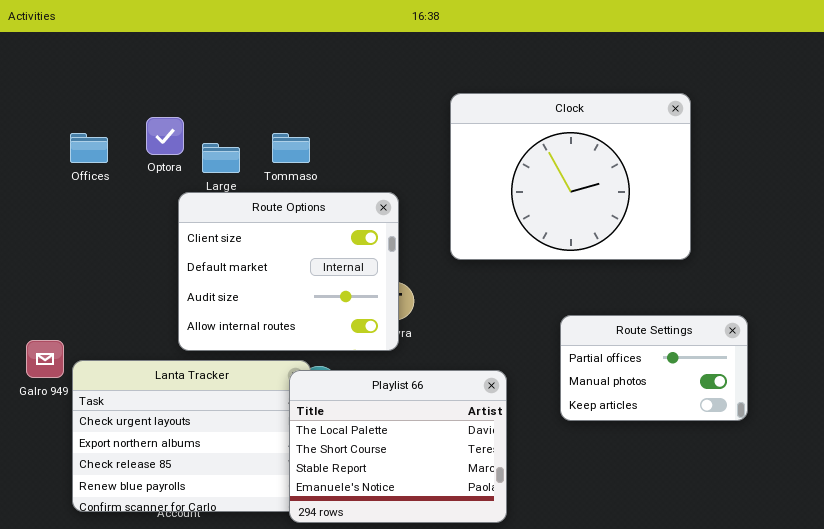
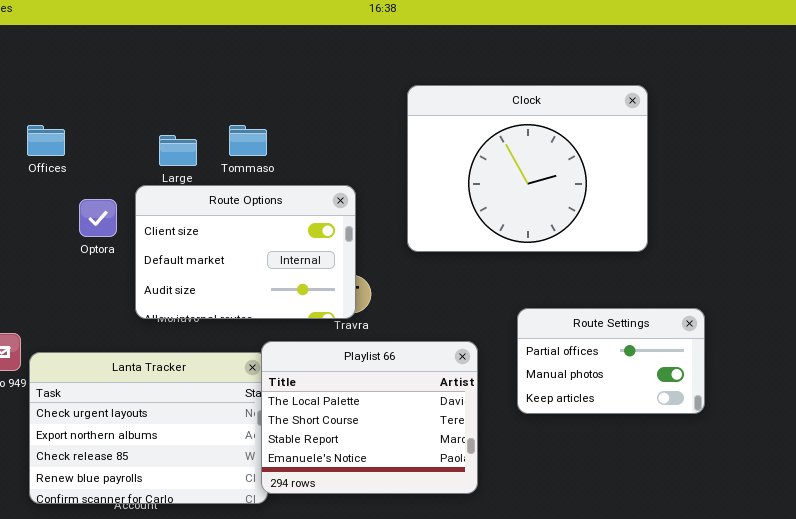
Optora: [146,117,184,155] -> [79,199,117,237], moved
Route Options: [178,192,399,351] -> [135,185,356,319], resized
Playlist 66: [289,370,507,523] -> [261,341,478,494], moved

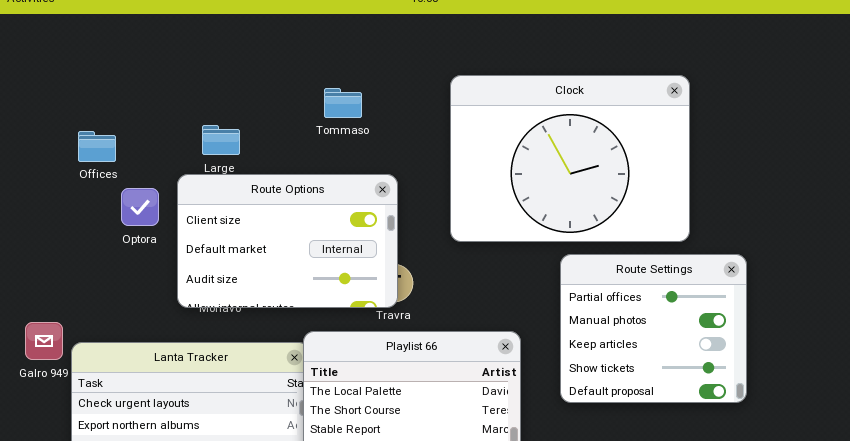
Offices: [27,125,65,156] -> [78,131,116,162], moved
Tommaso: [229,125,267,156] -> [324,88,362,118], moved
Route Settings: [517,308,705,414] -> [560,254,747,403], resized

